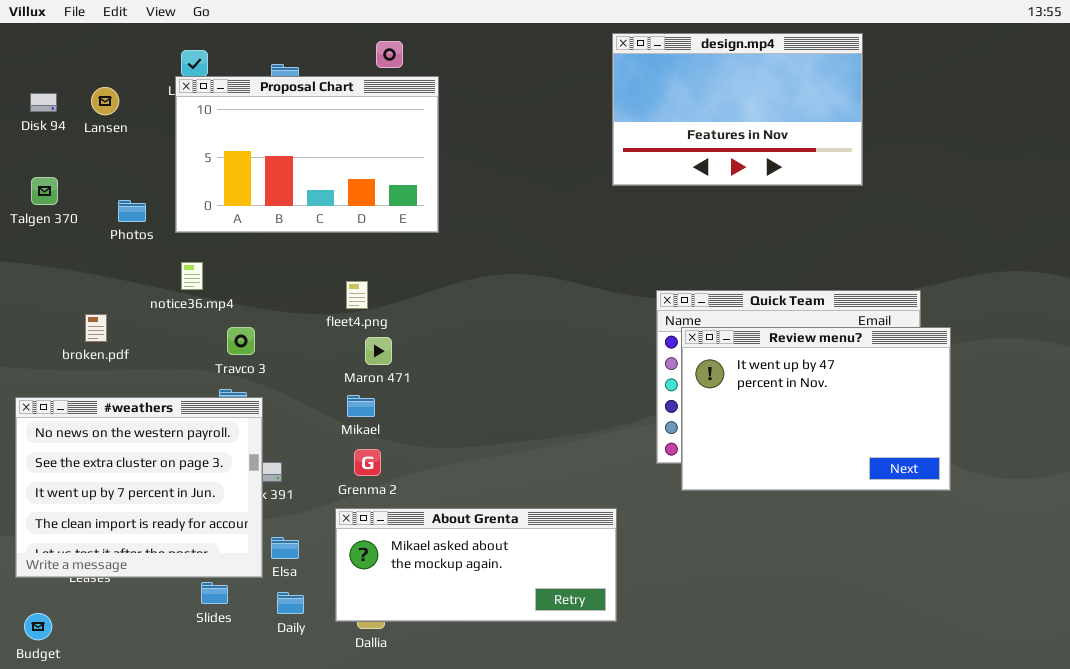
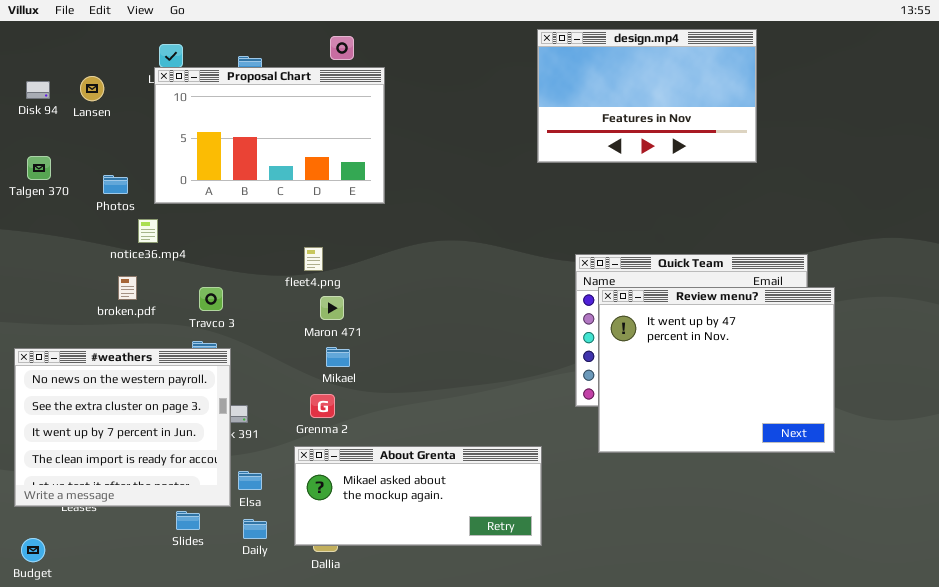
notice36.mp4: [181,262,203,290] -> [138,219,158,243], moved
broken.pdf: [85,314,107,342] -> [118,276,137,300], moved
Review menu?: [681,327,951,491] -> [598,287,835,453], resized
Mikael: [347,395,375,417] -> [326,347,350,367], moved

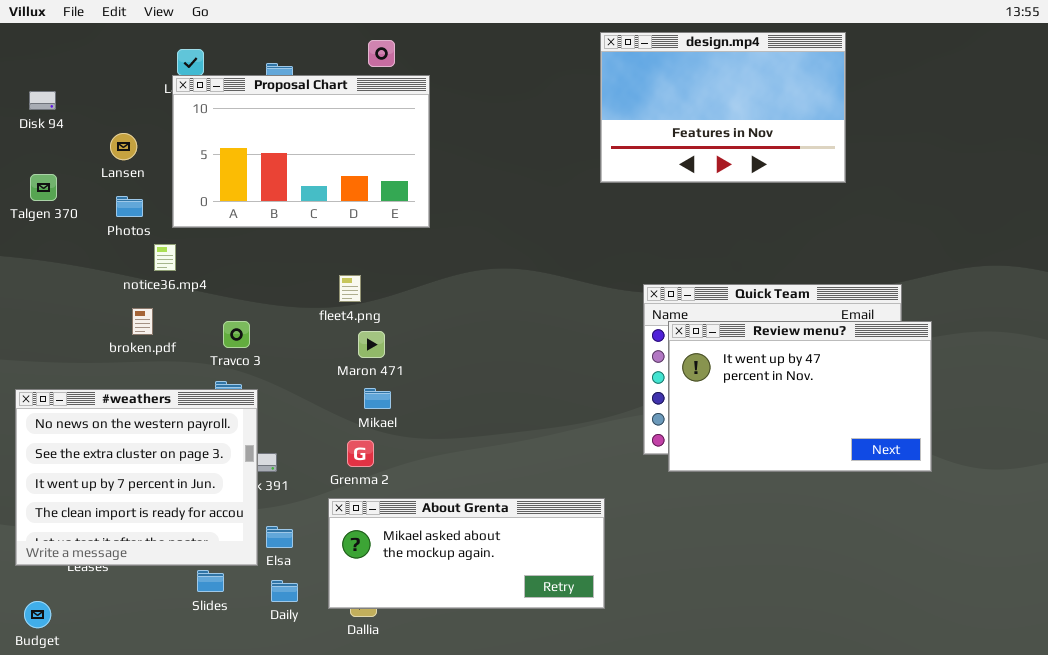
Lansen: [80,76,104,101] -> [110,133,137,160], moved
Review menu?: [598,287,835,453] -> [668,321,932,472], resized

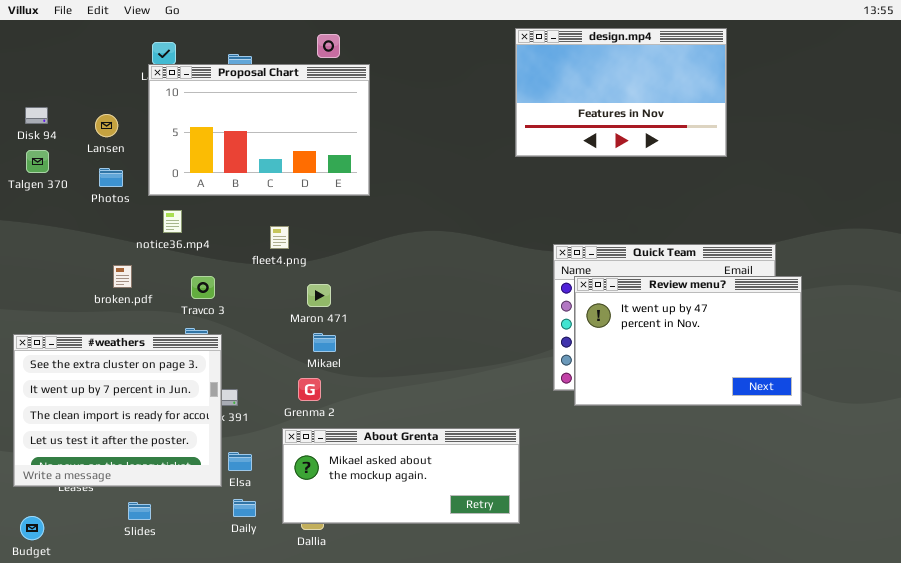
Disk 94: [29,91,56,110] -> [25,107,48,124], moved
notice36.mp4: [154,244,176,271] -> [163,210,182,233], moved
fleet4.png: [339,275,361,302] -> [270,226,289,249], moved
#weathers: [15,389,258,566] -> [13,334,222,487], scrolled down 1 row
Slides: [197,570,224,592] -> [128,502,151,520], moved

